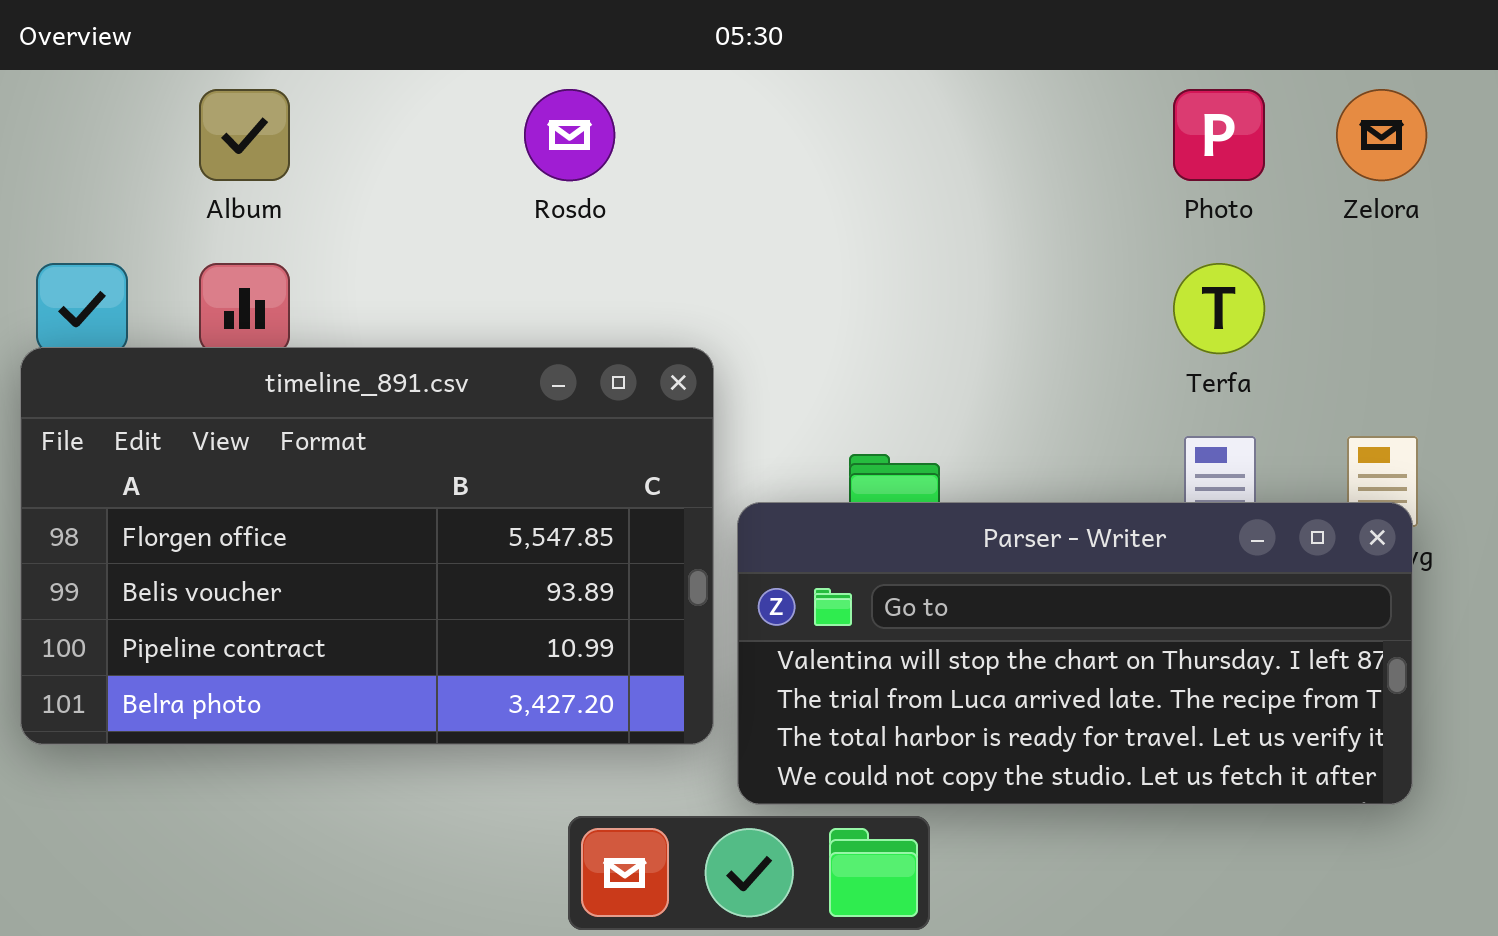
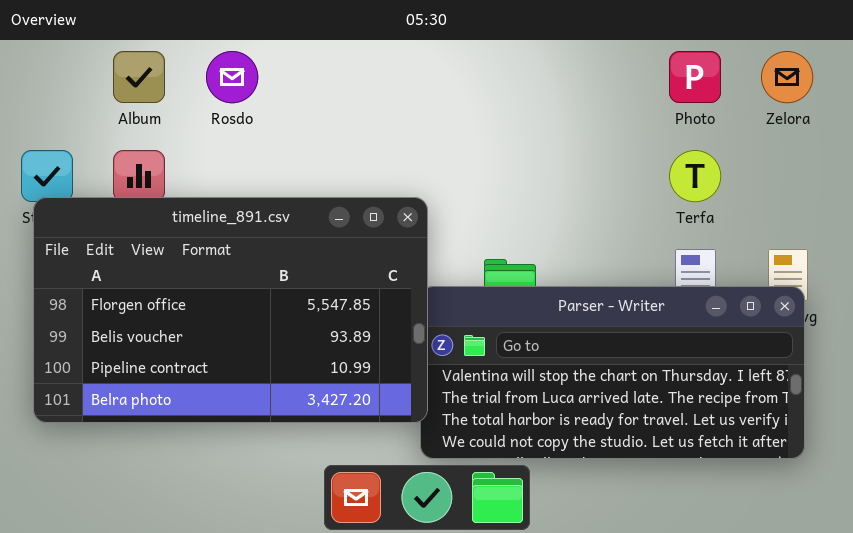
Rosdo: [524,89,615,181] -> [206,51,258,103], moved
timeline_891.csv: [20,347,714,745] -> [33,197,428,423], moved

